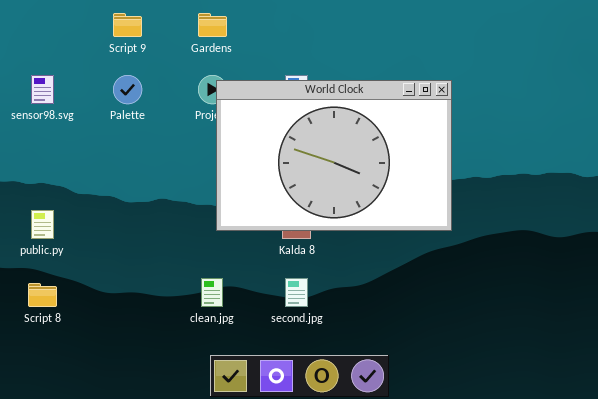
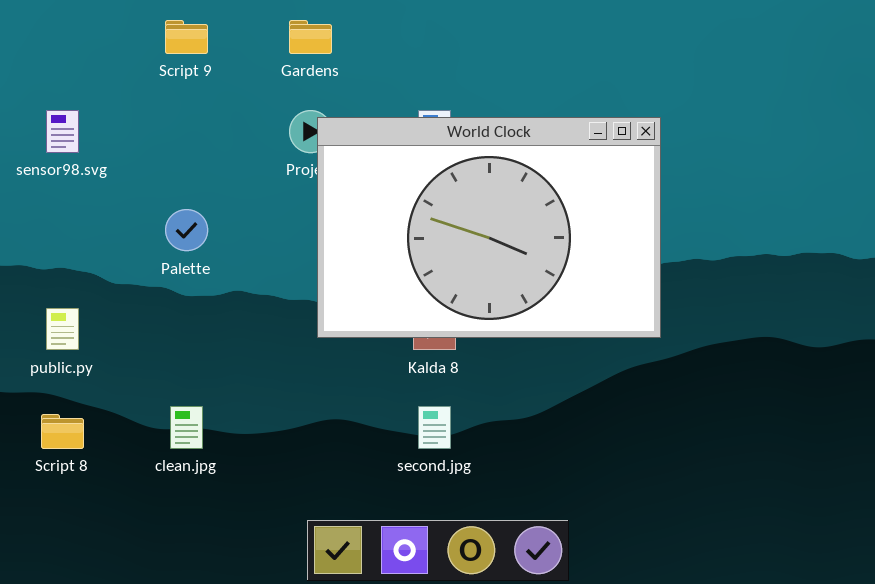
Palette: [113,75,142,104] -> [165,209,208,251], moved
clean.jpg: [201,278,223,307] -> [170,406,203,449], moved

